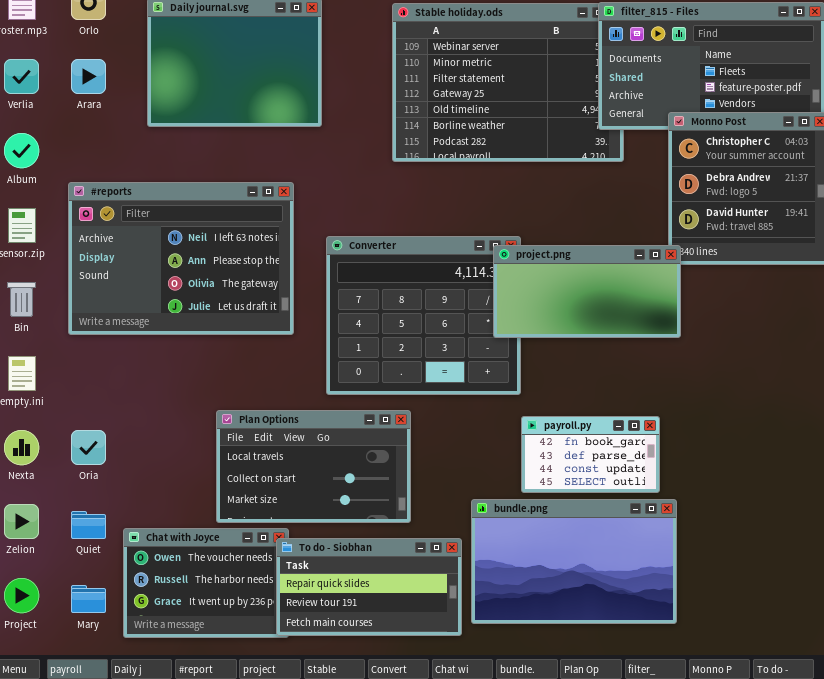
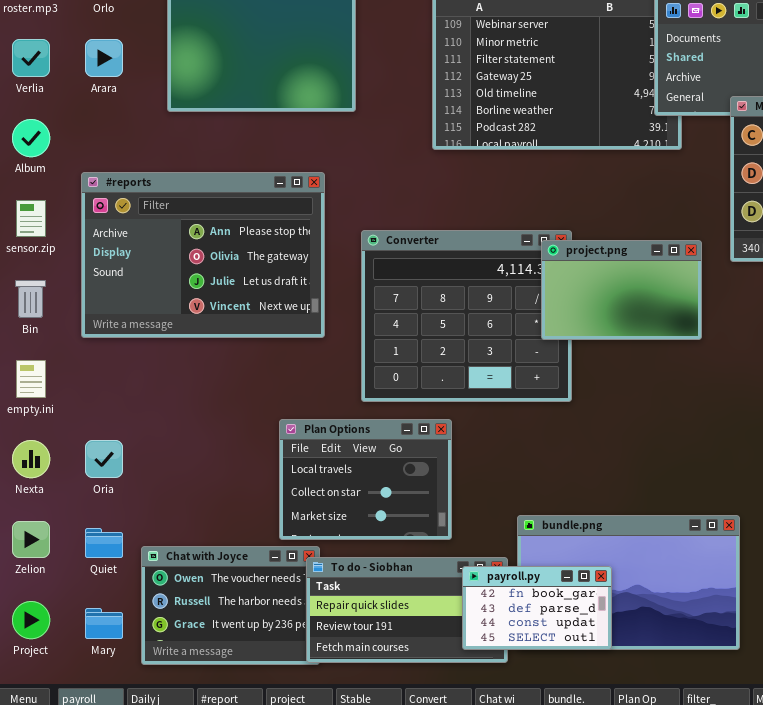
#reports: [68,182,294,335] -> [81,172,325,338], scrolled down 1 row
project.png: [493,245,681,338] -> [541,240,702,340], resized
Plan Options: [216,410,411,523] -> [279,419,452,540], resized
payroll.py: [521,416,660,493] -> [462,566,612,650], moved

